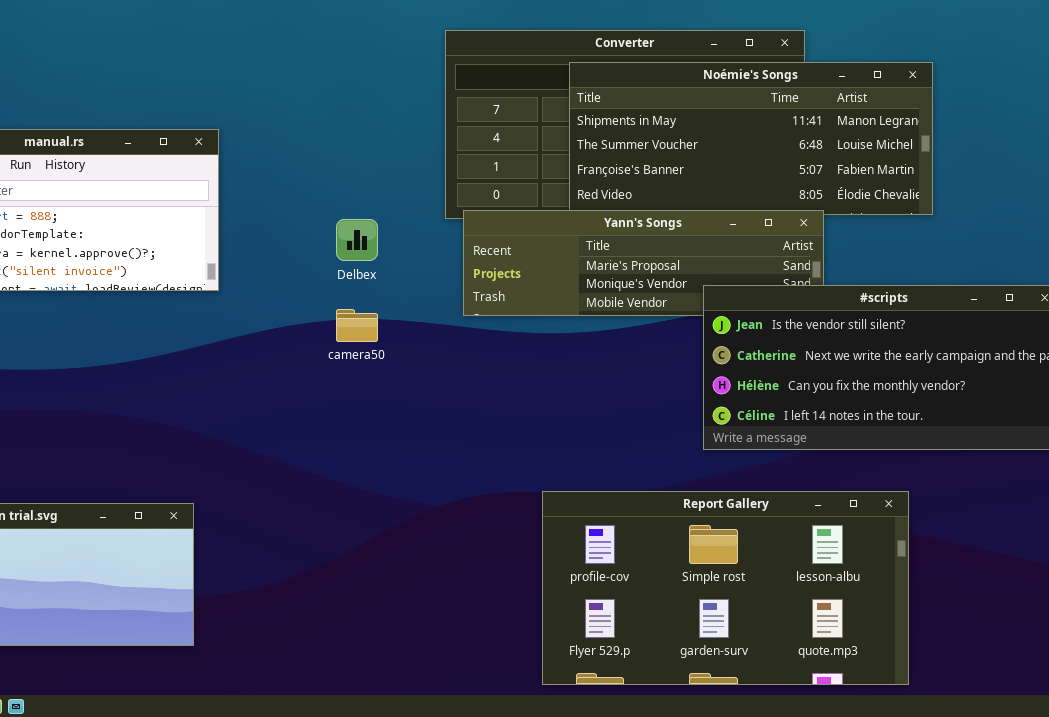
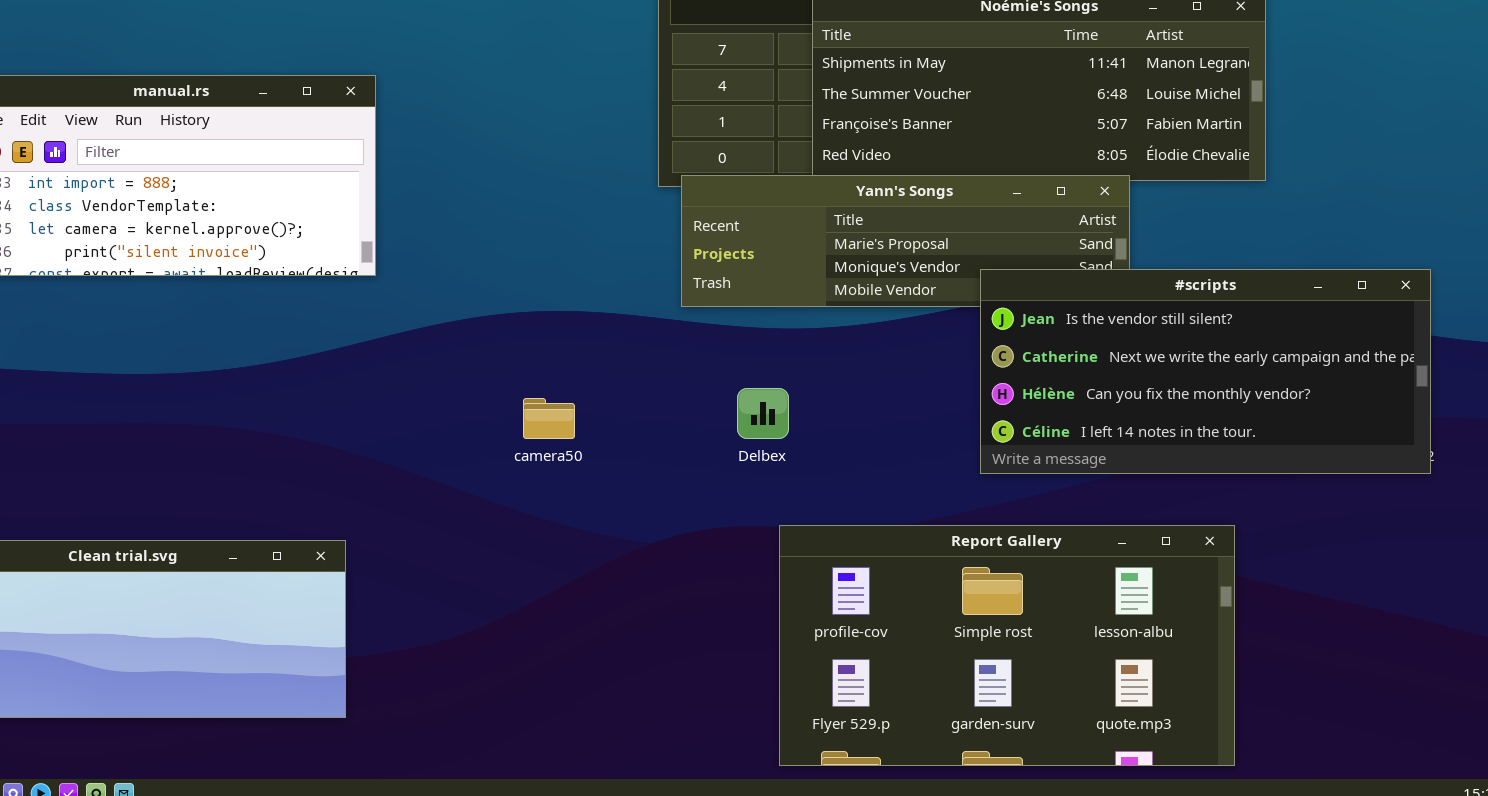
Delbex: [336,219,378,261] -> [737,388,789,439], moved
camera50: [336,309,378,342] -> [523,398,575,439], moved

